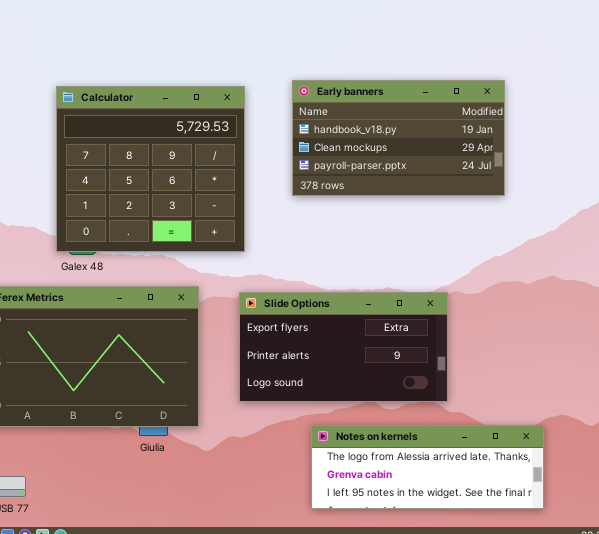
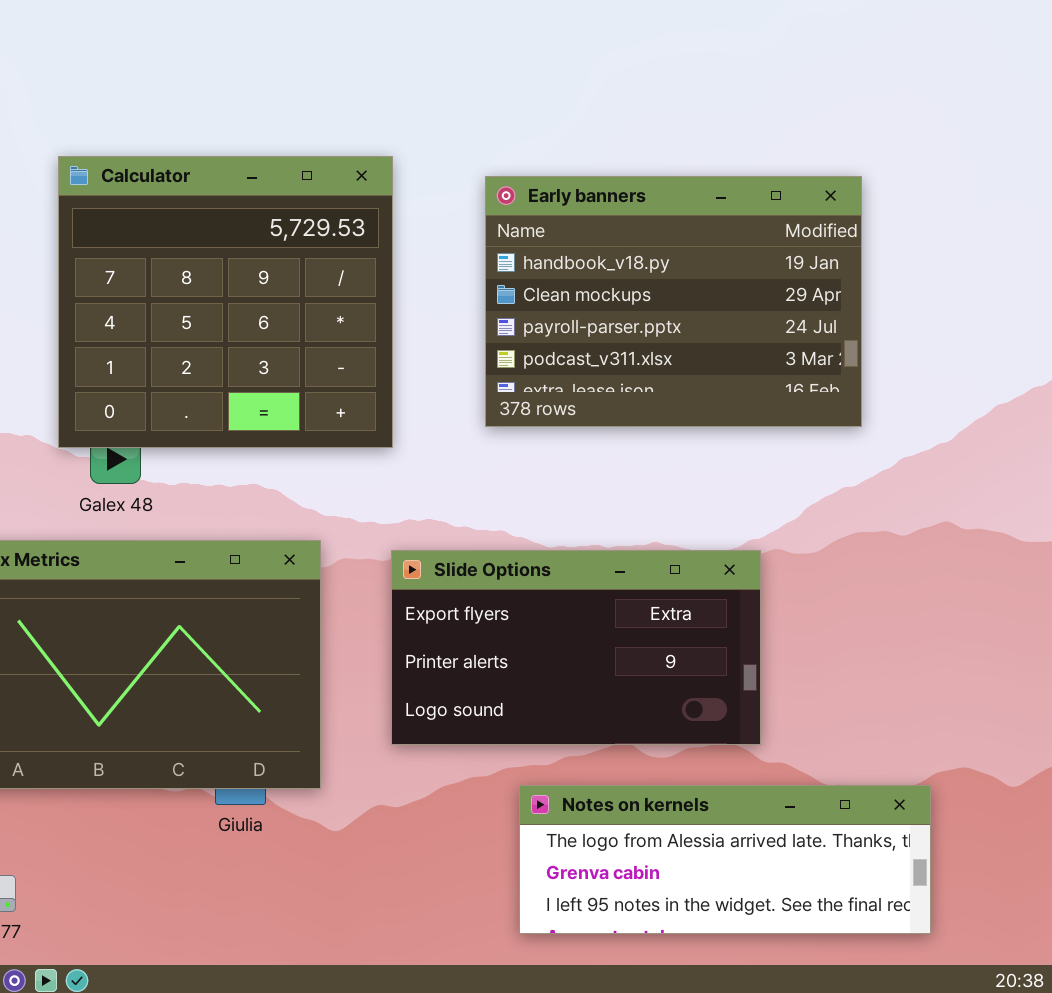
Early banners: [292,80,505,196] -> [485,176,862,427], resized
Calculator: [56,86,245,252] -> [58,156,393,448], moved

